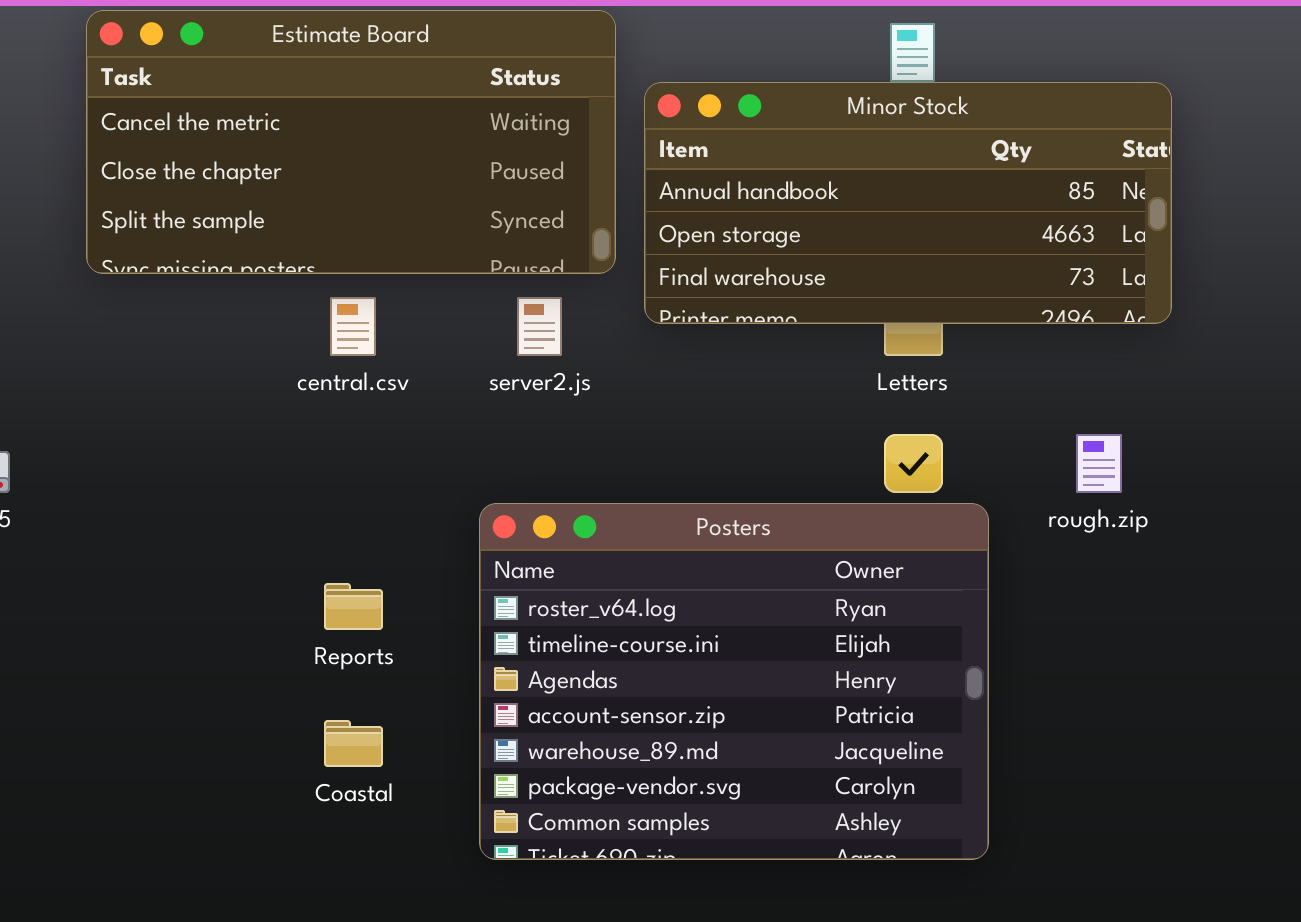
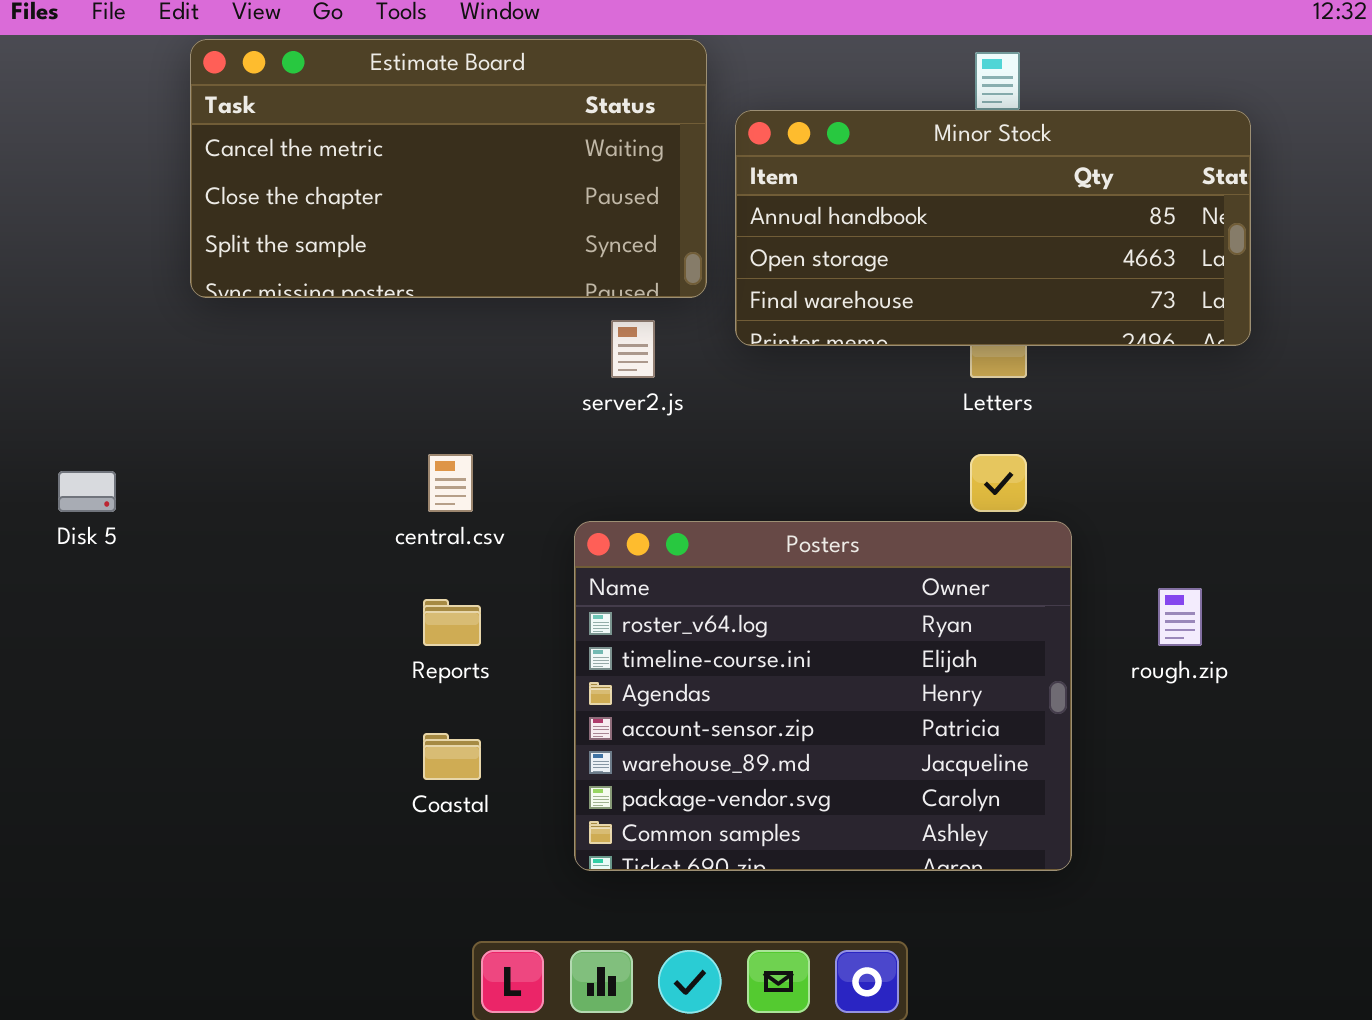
central.csv: [330,297,376,356] -> [428,454,473,512], moved
rough.zip: [1076,434,1122,493] -> [1158,588,1202,646], moved

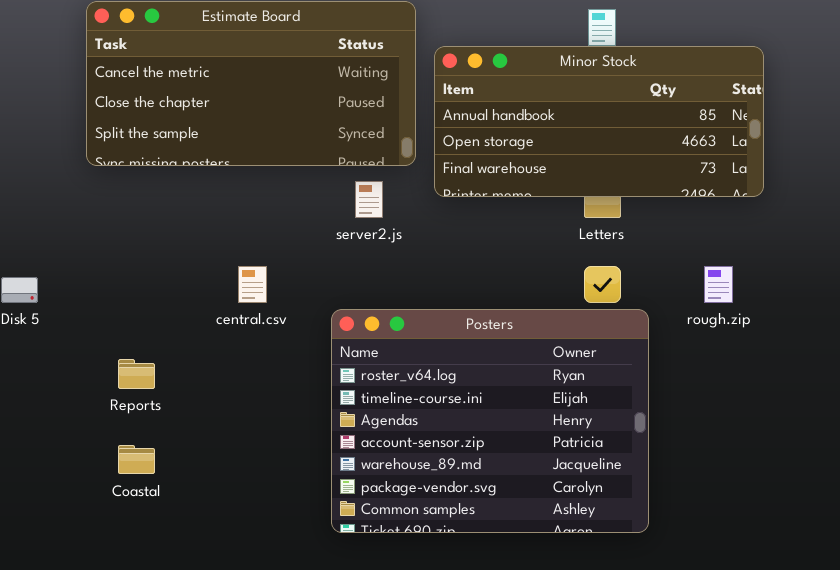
rough.zip: [1158,588,1202,646] -> [704,266,733,303], moved
Reports: [423,599,481,646] -> [118,359,155,389], moved
Coastal: [423,733,481,780] -> [118,445,155,474], moved

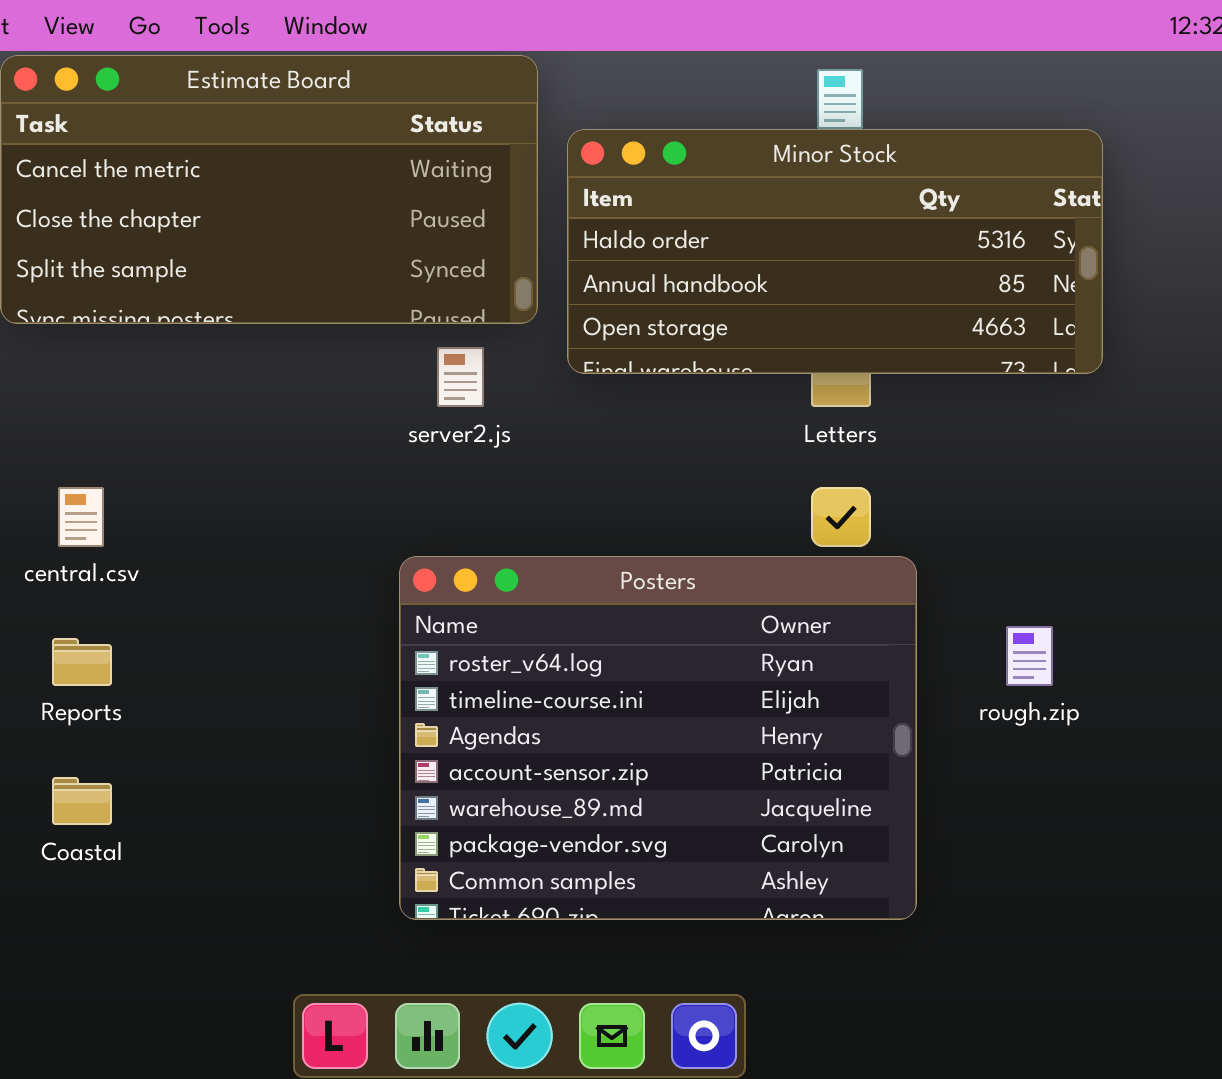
Minor Stock: [434,46,764,197] -> [567,129,1103,374], scrolled up 1 row
central.csv: [238,266,267,303] -> [58,487,104,547], moved
rough.zip: [704,266,733,303] -> [1006,626,1053,686], moved

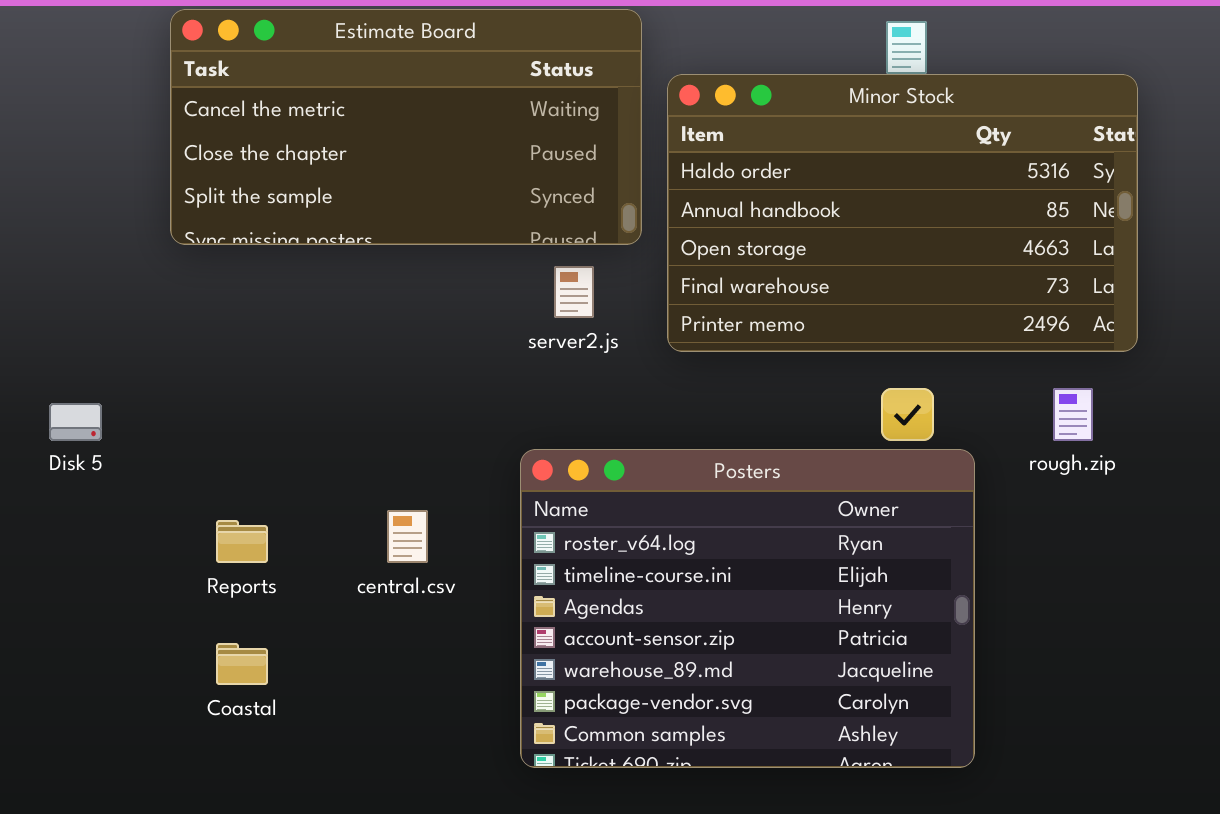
Minor Stock: [567,129,1103,374] -> [667,74,1138,352], resized
central.csv: [58,487,104,547] -> [387,510,428,563], moved
rough.zip: [1006,626,1053,686] -> [1053,388,1093,441], moved

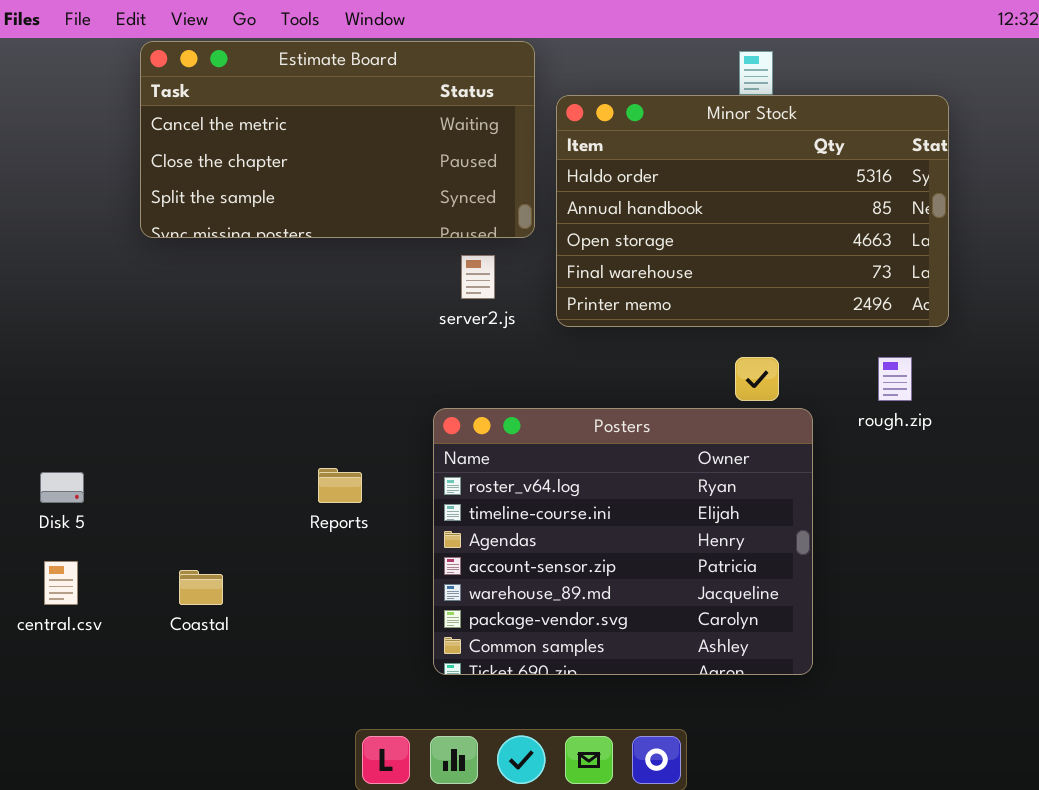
Disk 5: [49,403,102,441] -> [40,472,84,503], moved
central.csv: [387,510,428,563] -> [44,561,78,605], moved
Reports: [216,520,268,563] -> [318,468,362,503], moved

